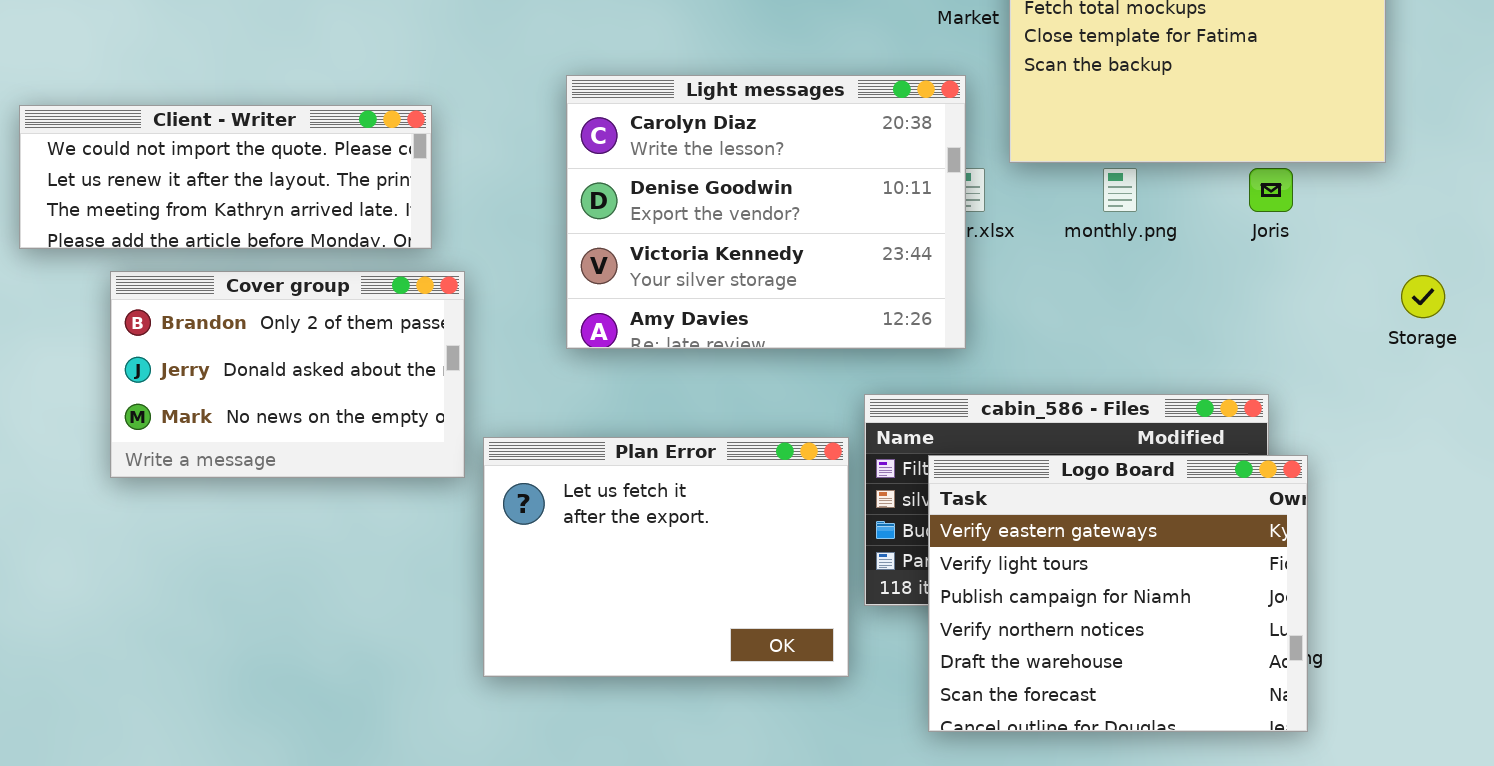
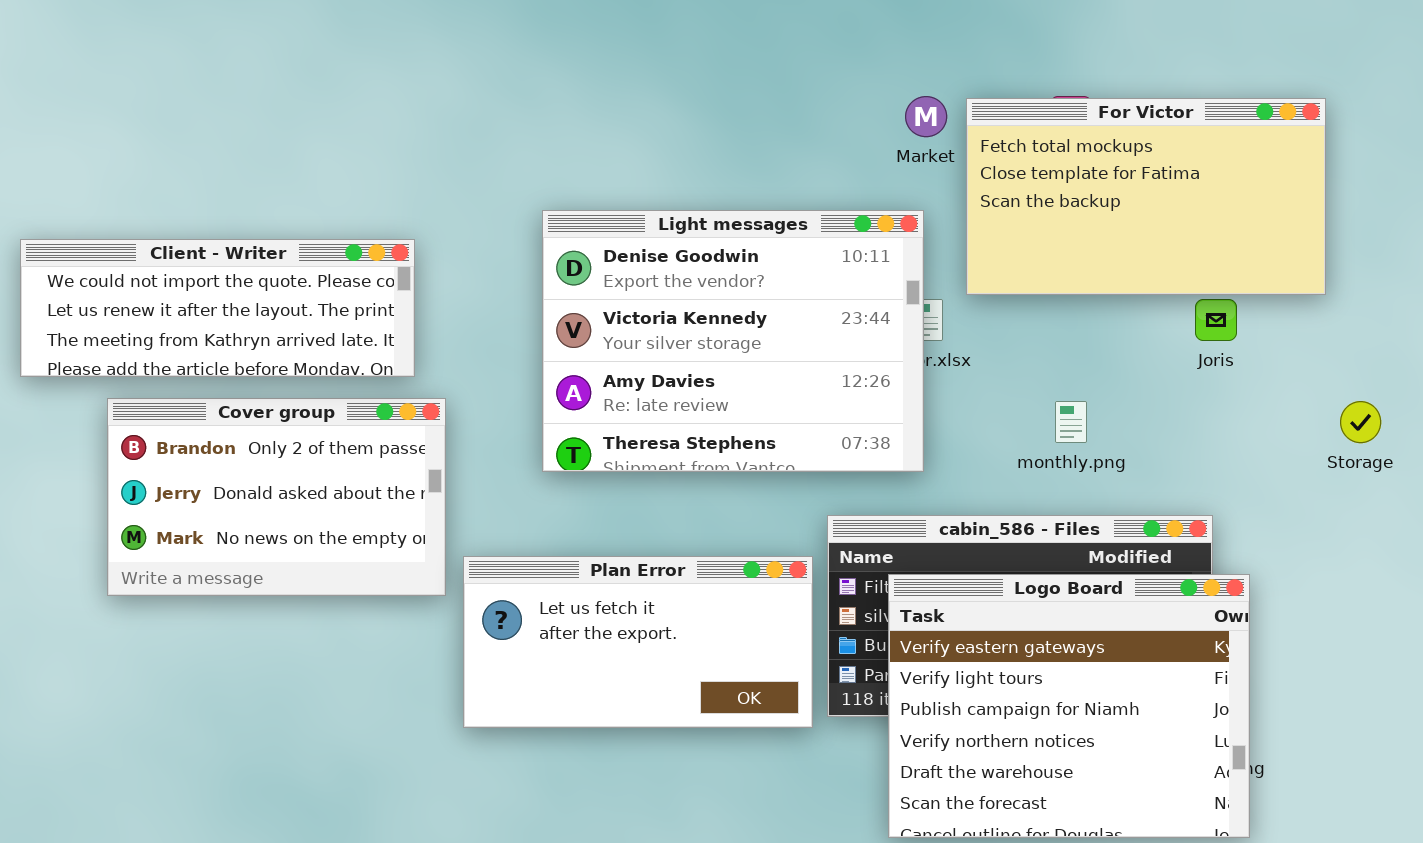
Light messages: [566,75,966,349] -> [542,210,924,472], scrolled down 1 row
monthly.png: [1103,168,1137,212] -> [1055,401,1087,443], moved
Plan Error: [483,437,849,677] -> [463,556,813,728], resized

